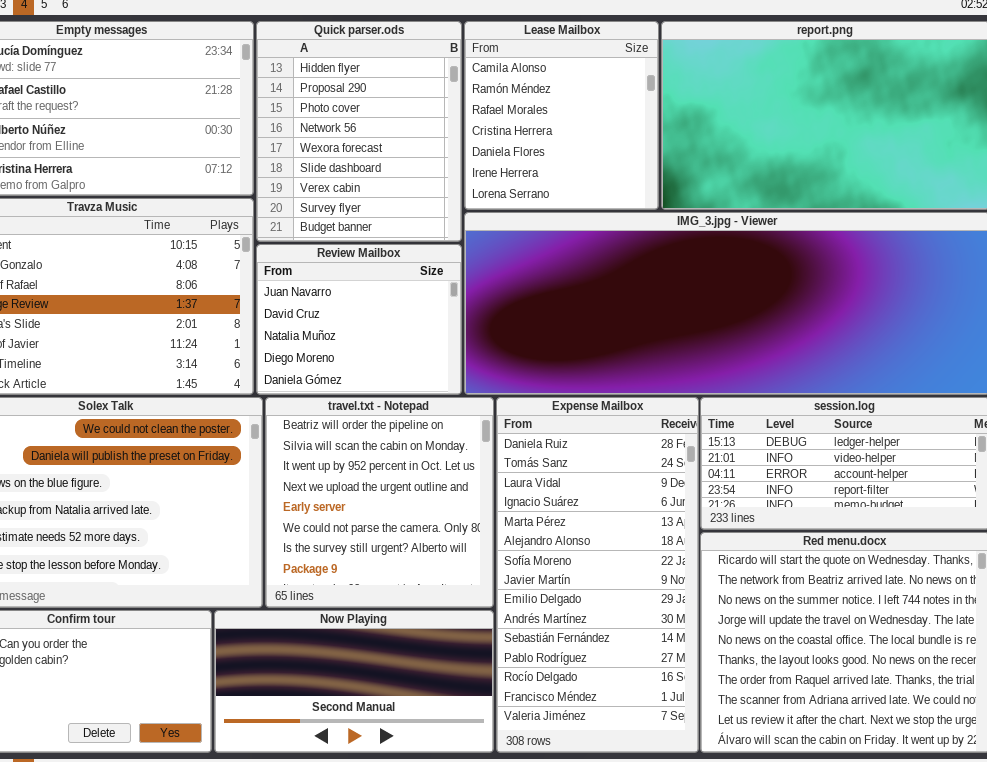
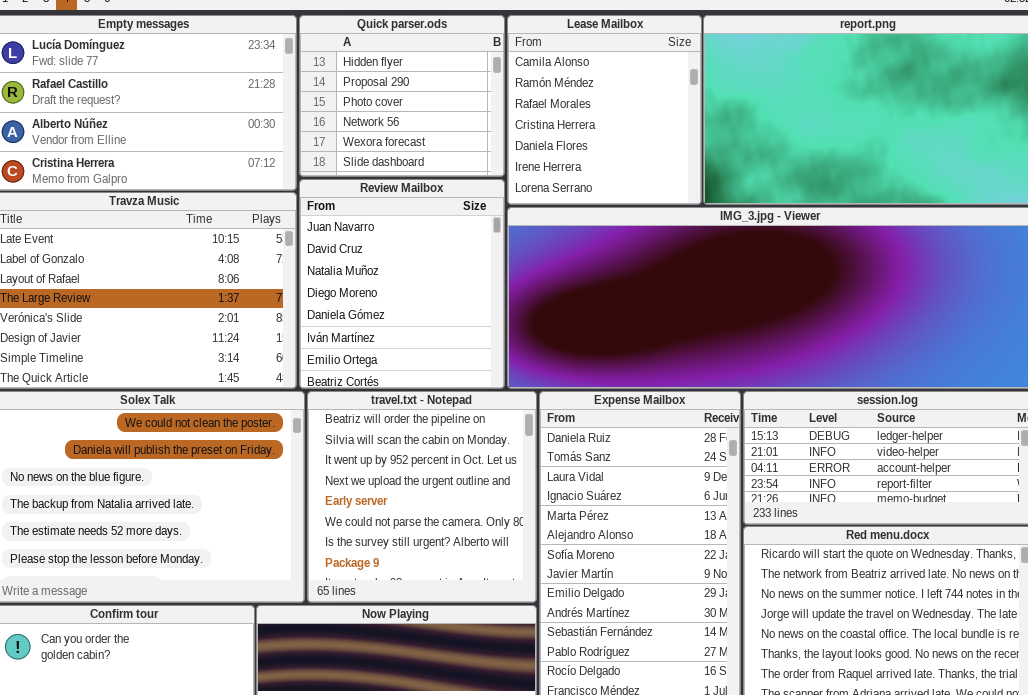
Quick parser.ods: [256,21,462,242] -> [299,15,505,177], resized
Review Mailbox: [256,244,462,395] -> [299,179,505,389], resized

